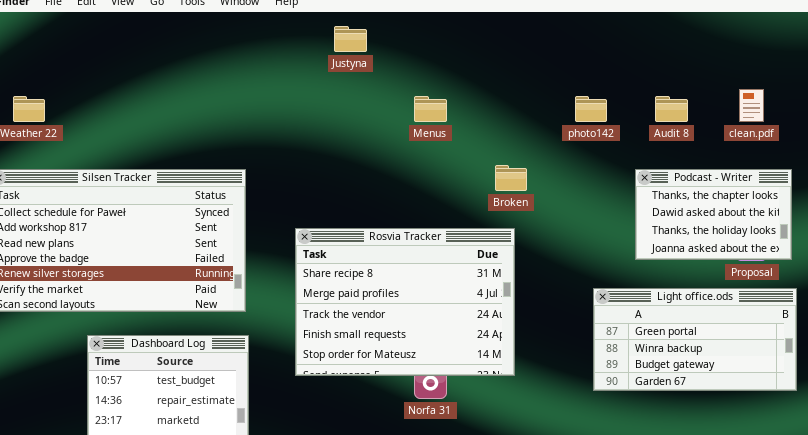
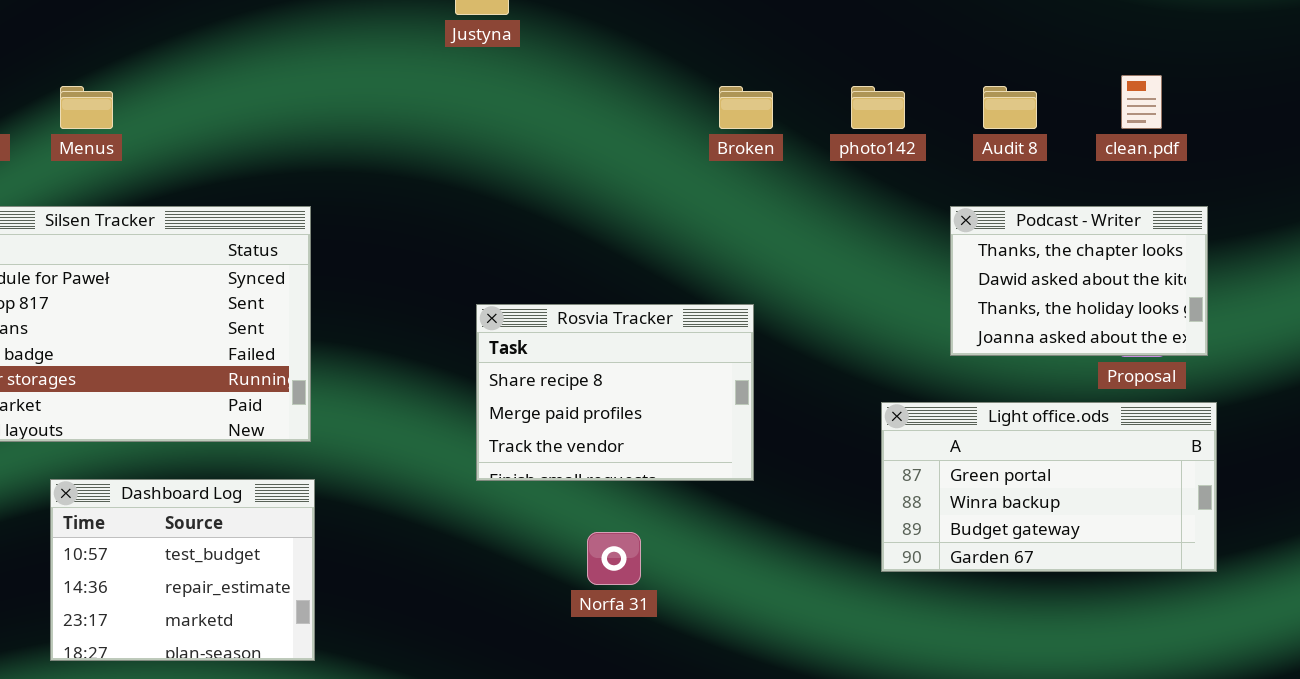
Menus: [414,96,447,122] -> [60,86,113,129], moved
Broken: [495,165,527,191] -> [719,86,773,129], moved
Rosvia Tracker: [295,228,515,376] -> [476,304,754,481], resized

